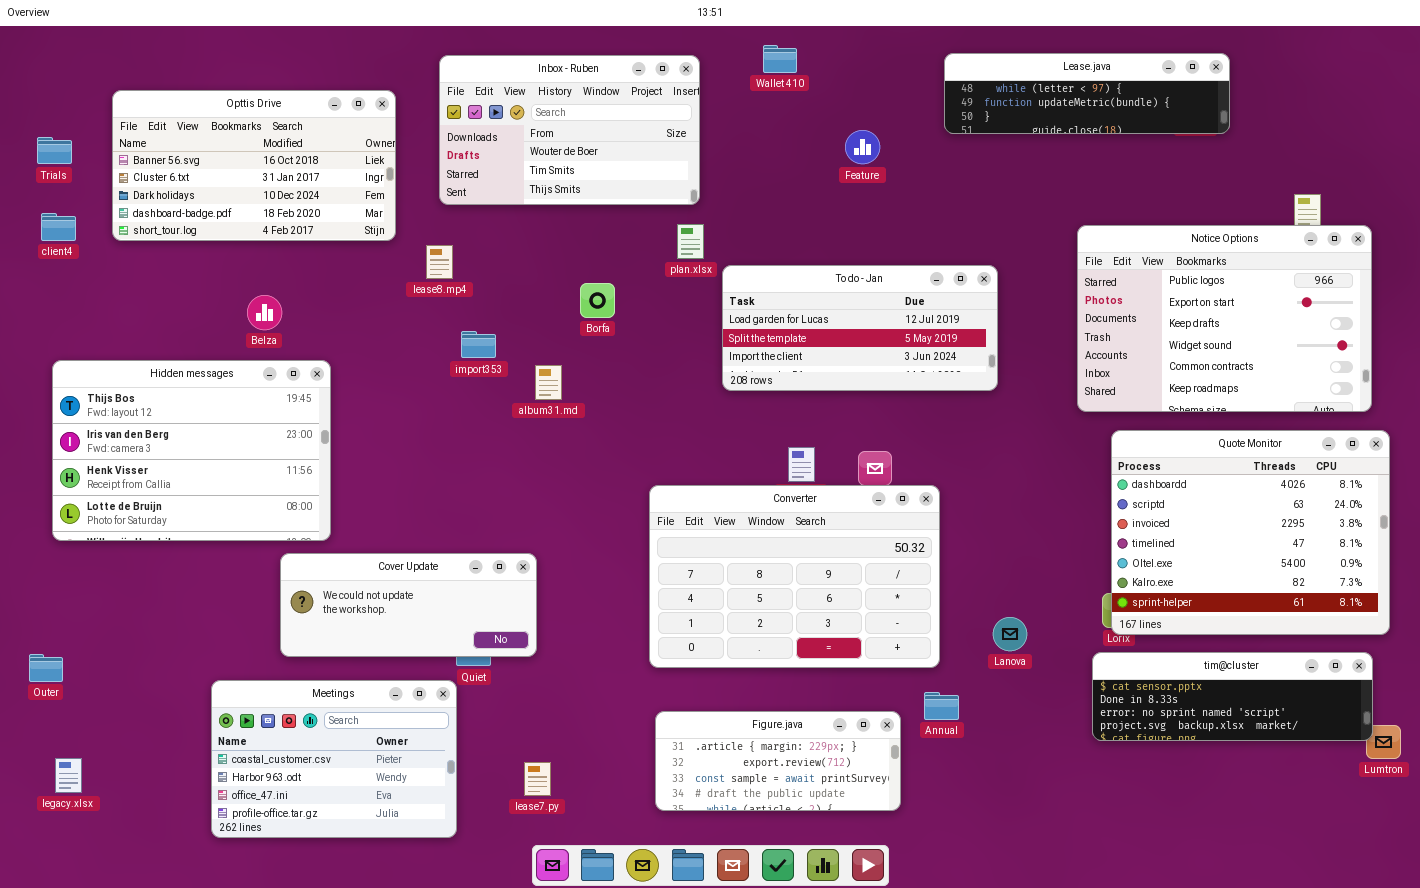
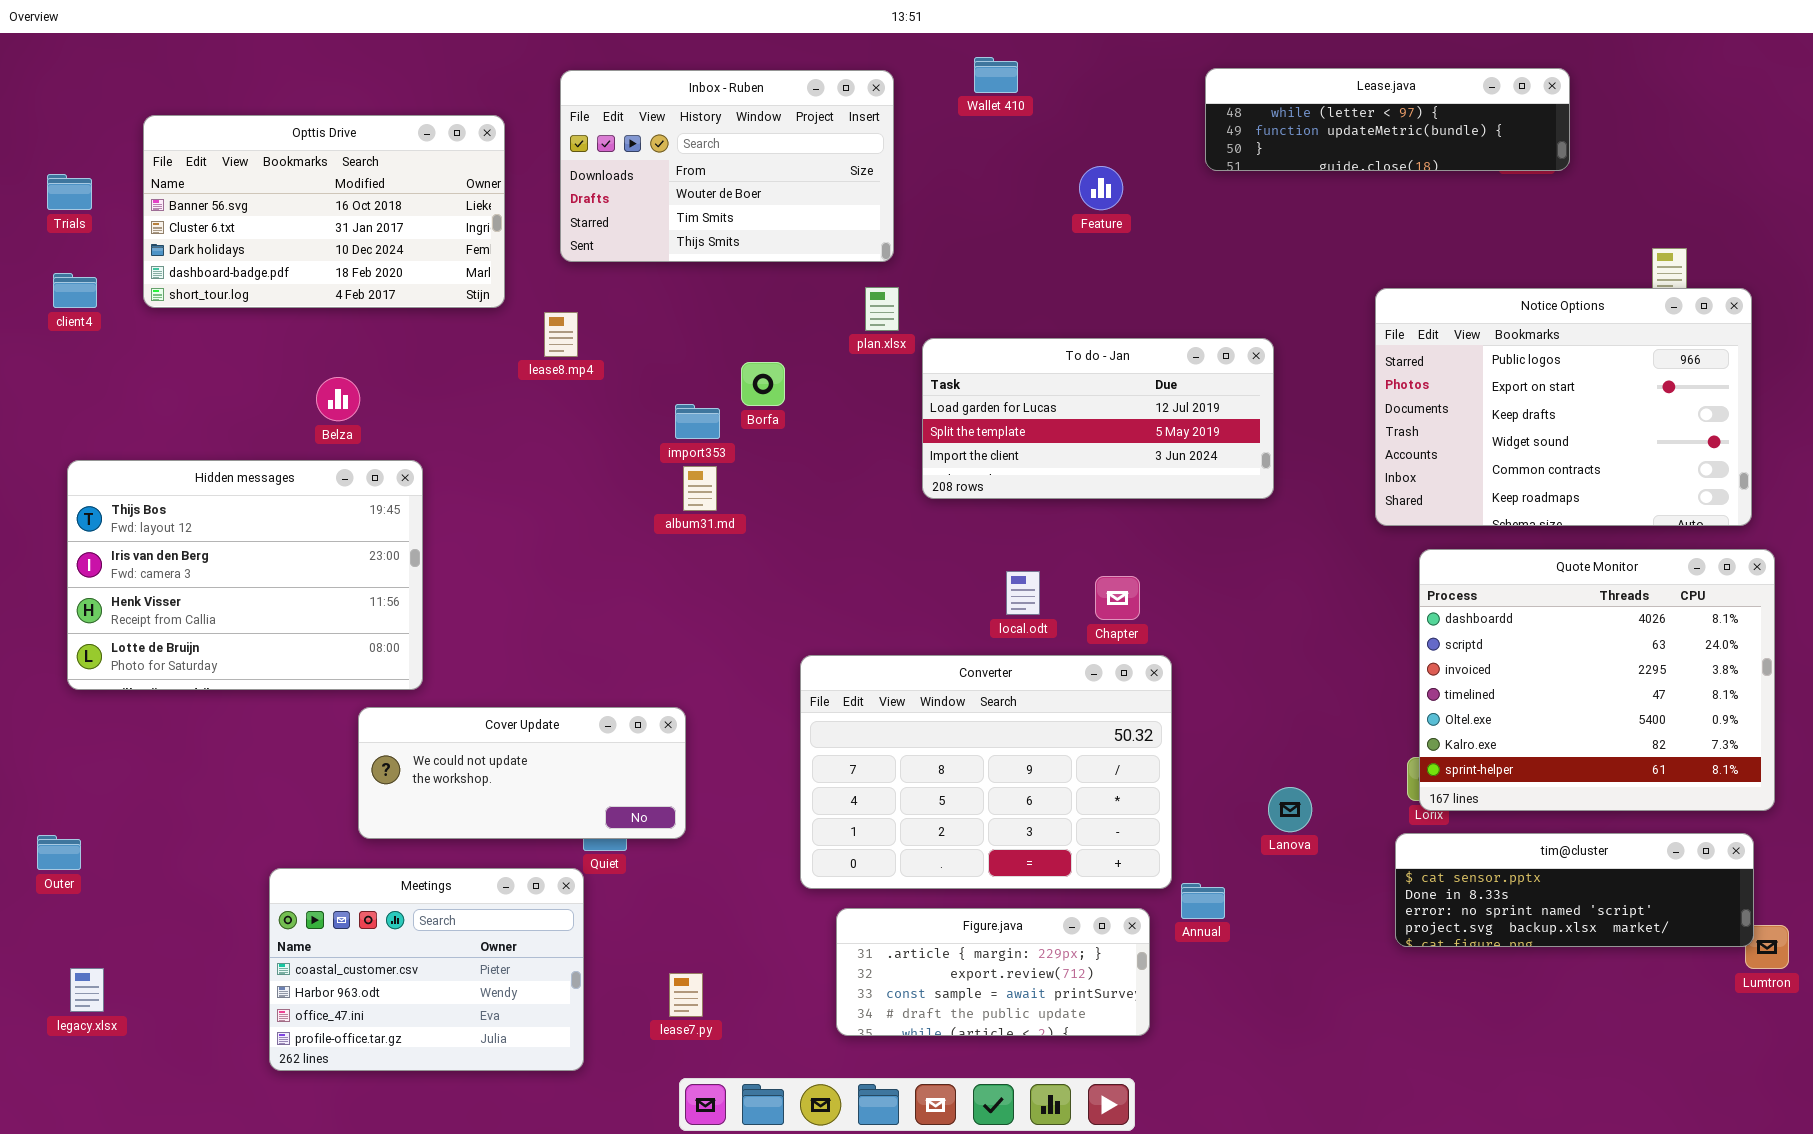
import353: [461,331,496,358] -> [675,404,720,439], moved
Converter: [649,485,940,668] -> [800,655,1172,889], moved

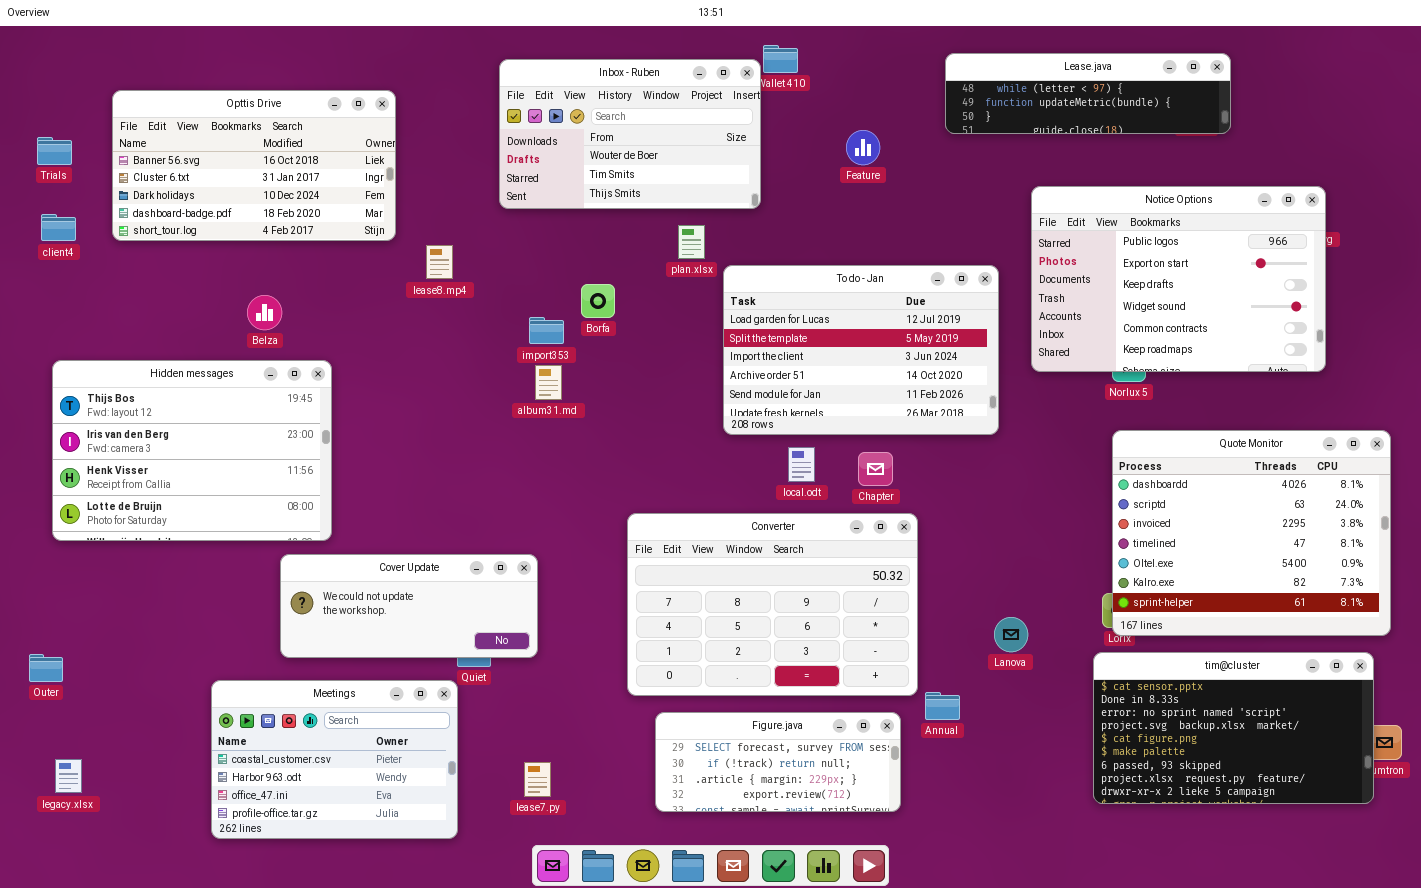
Inbox - Ruben: [560,70,894,262] -> [499,59,761,209], moved
Notice Options: [1375,288,1752,526] -> [1031,186,1326,372], moved
To do - Jan: [922,338,1274,499] -> [723,265,999,435], resized
tim@cluster: [1395,833,1754,947] -> [1093,652,1374,804], resized
Figure.java: [836,908,1150,1036] -> [655,712,901,812], scrolled up 2 rows

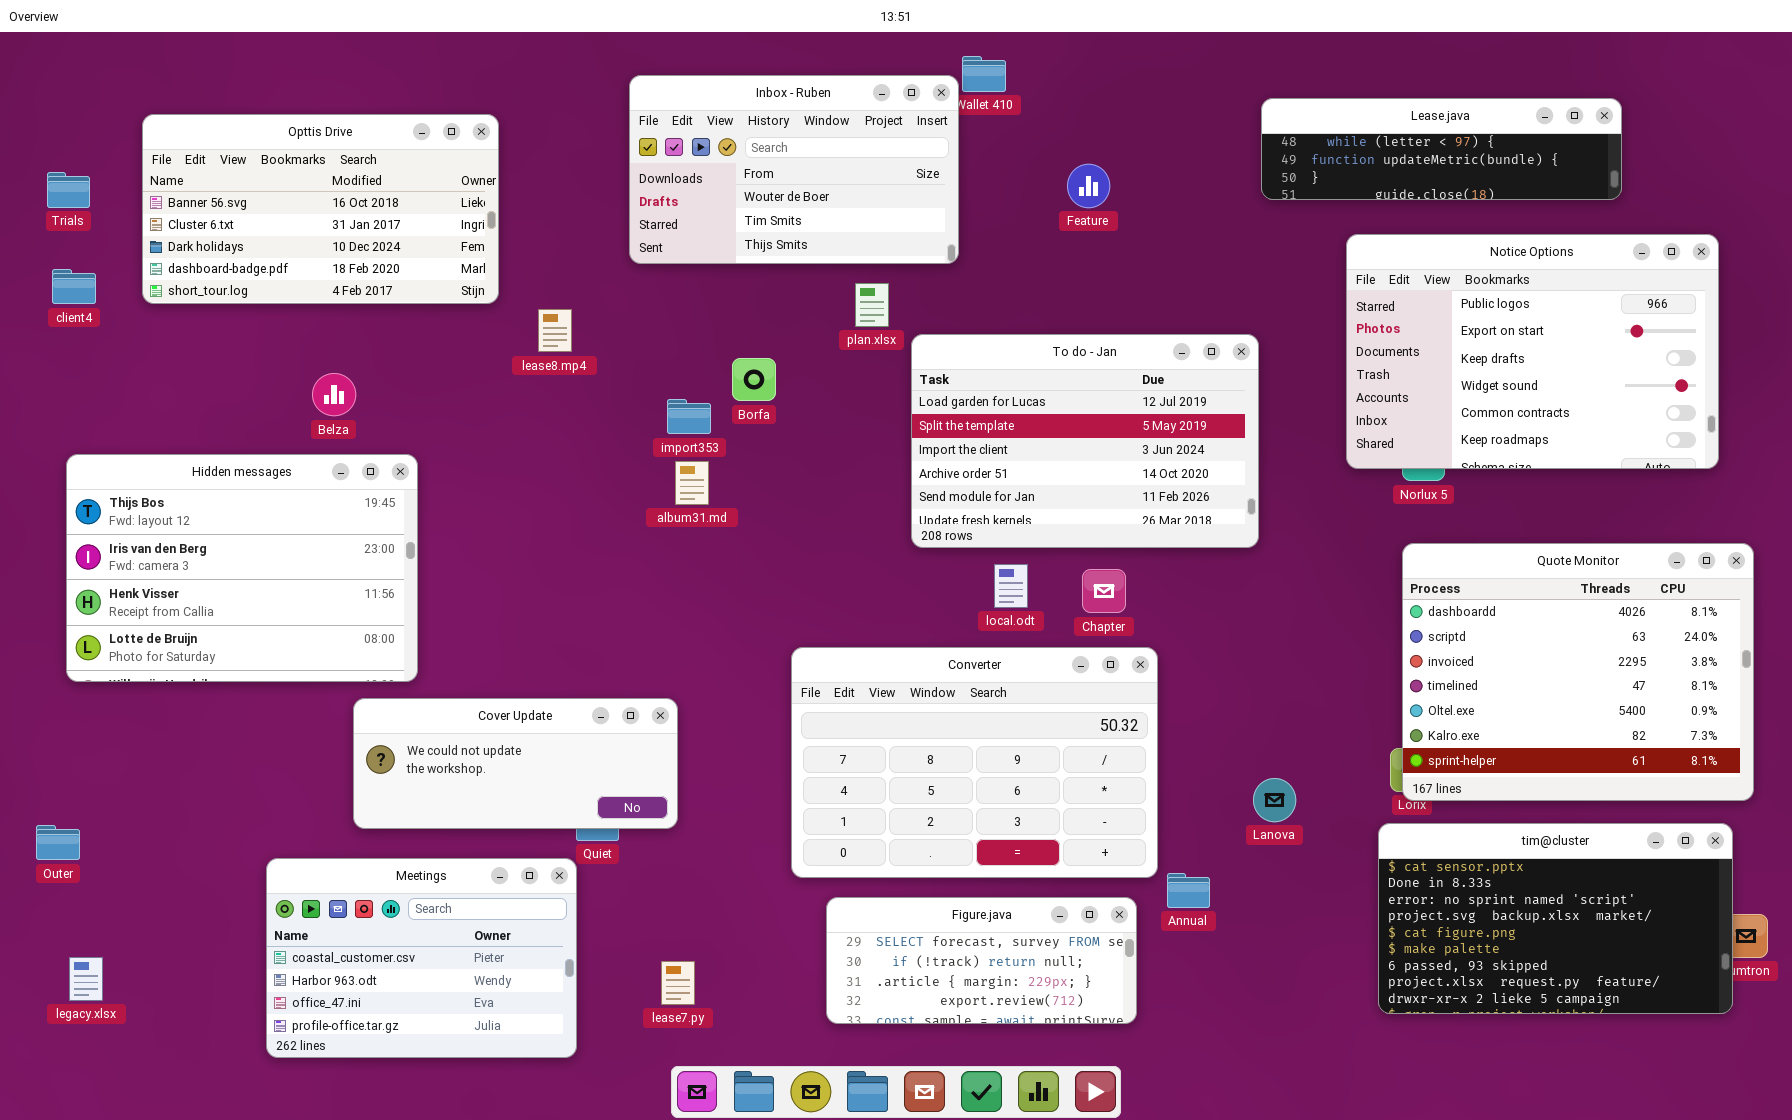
Lease.java: [945,53,1231,134] -> [1261,98,1622,200], moved
Notice Options: [1031,186,1326,372] -> [1346,234,1719,469], moved

